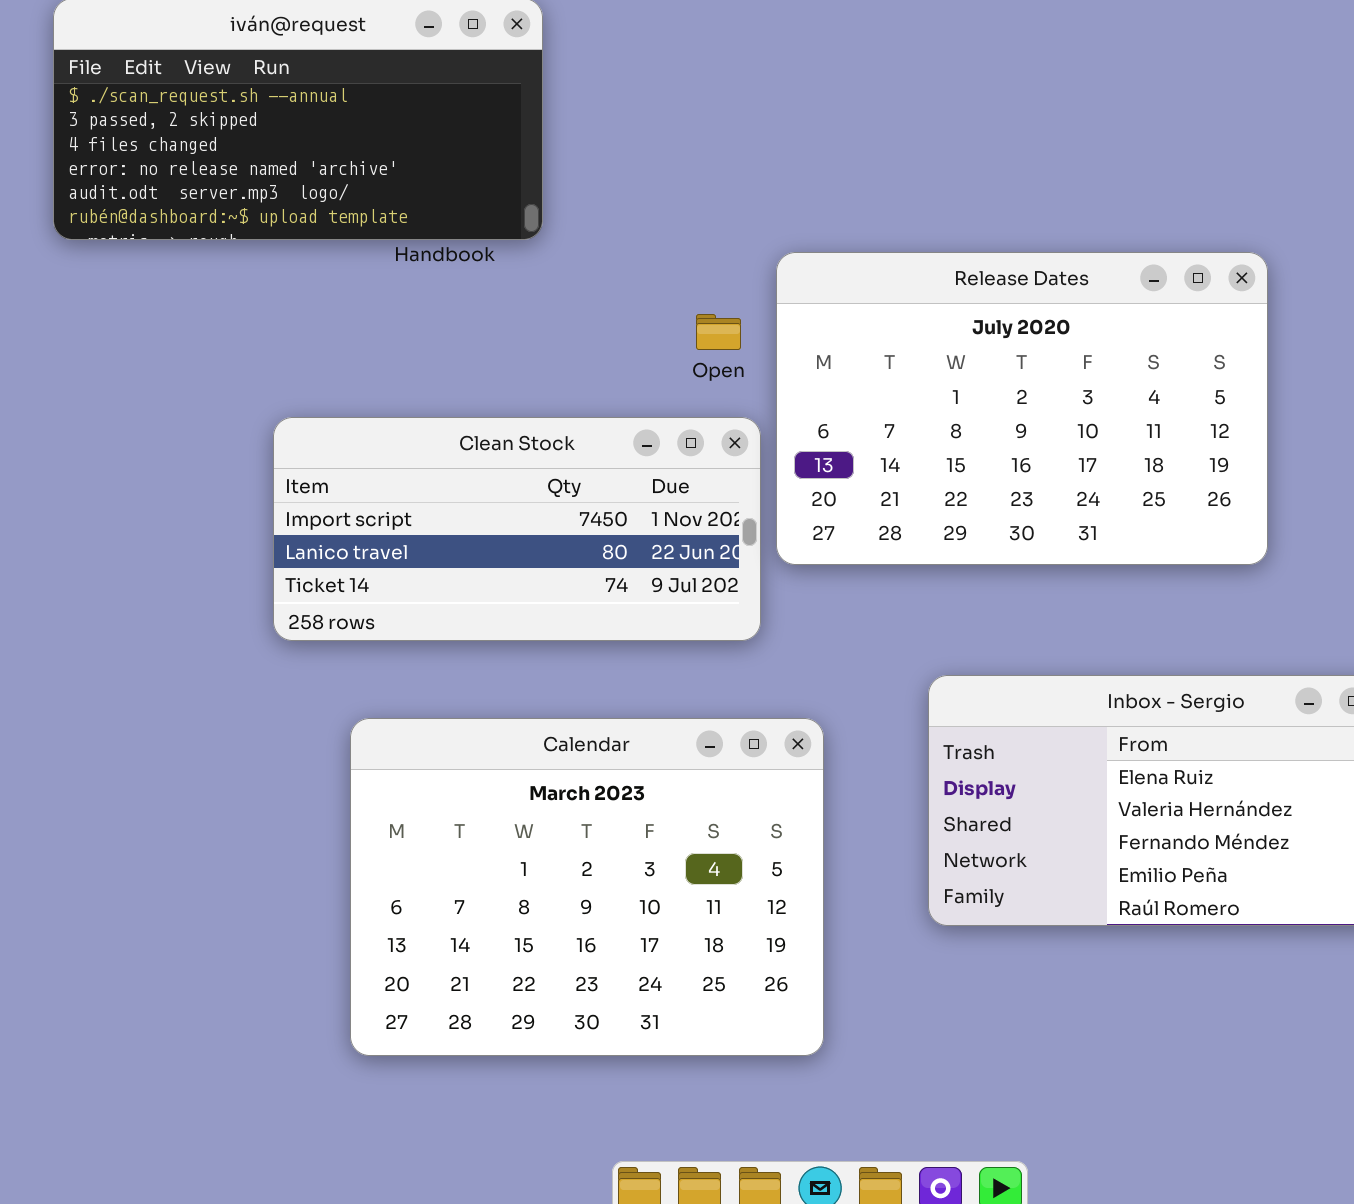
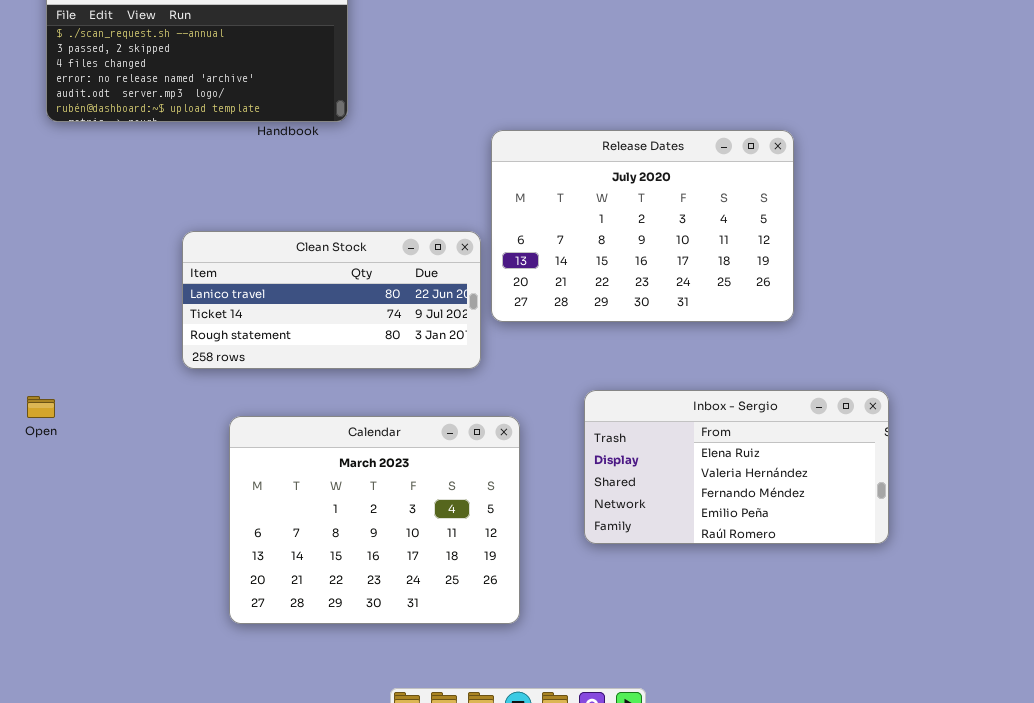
Open: [696,314,741,350] -> [27,396,55,418], moved
Clean Stock: [273,417,761,641] -> [182,231,481,369], scrolled down 1 row

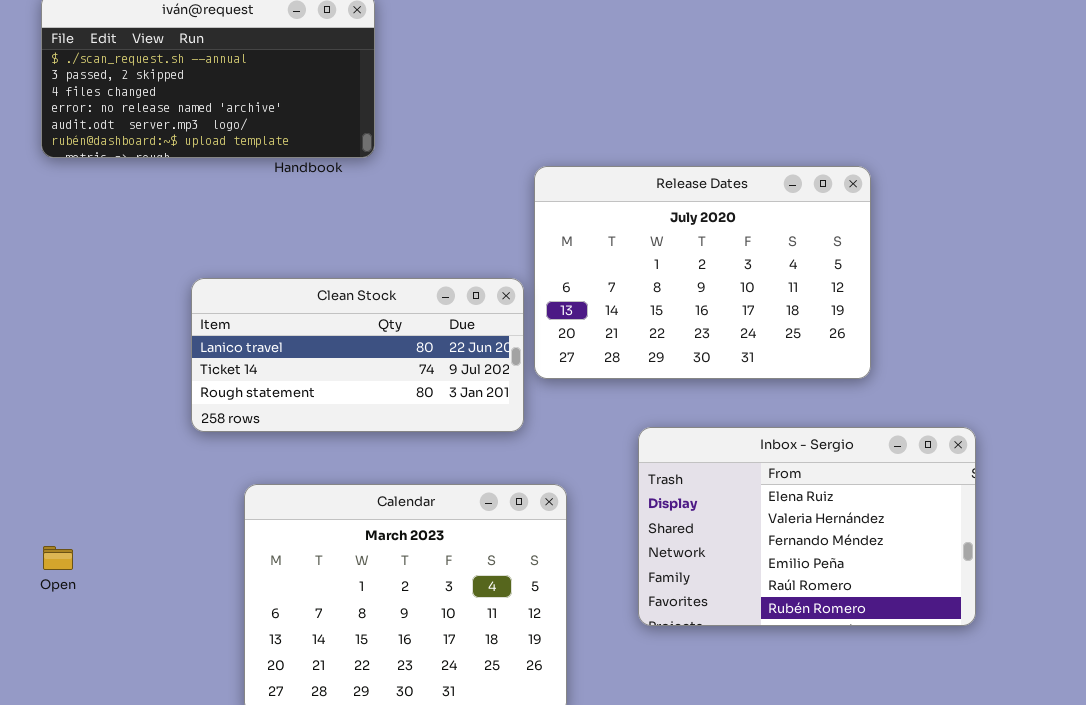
Inbox - Sergio: [584,390,889,544] -> [638,427,976,626], resized
Open: [27,396,55,418] -> [43,546,73,570], moved

